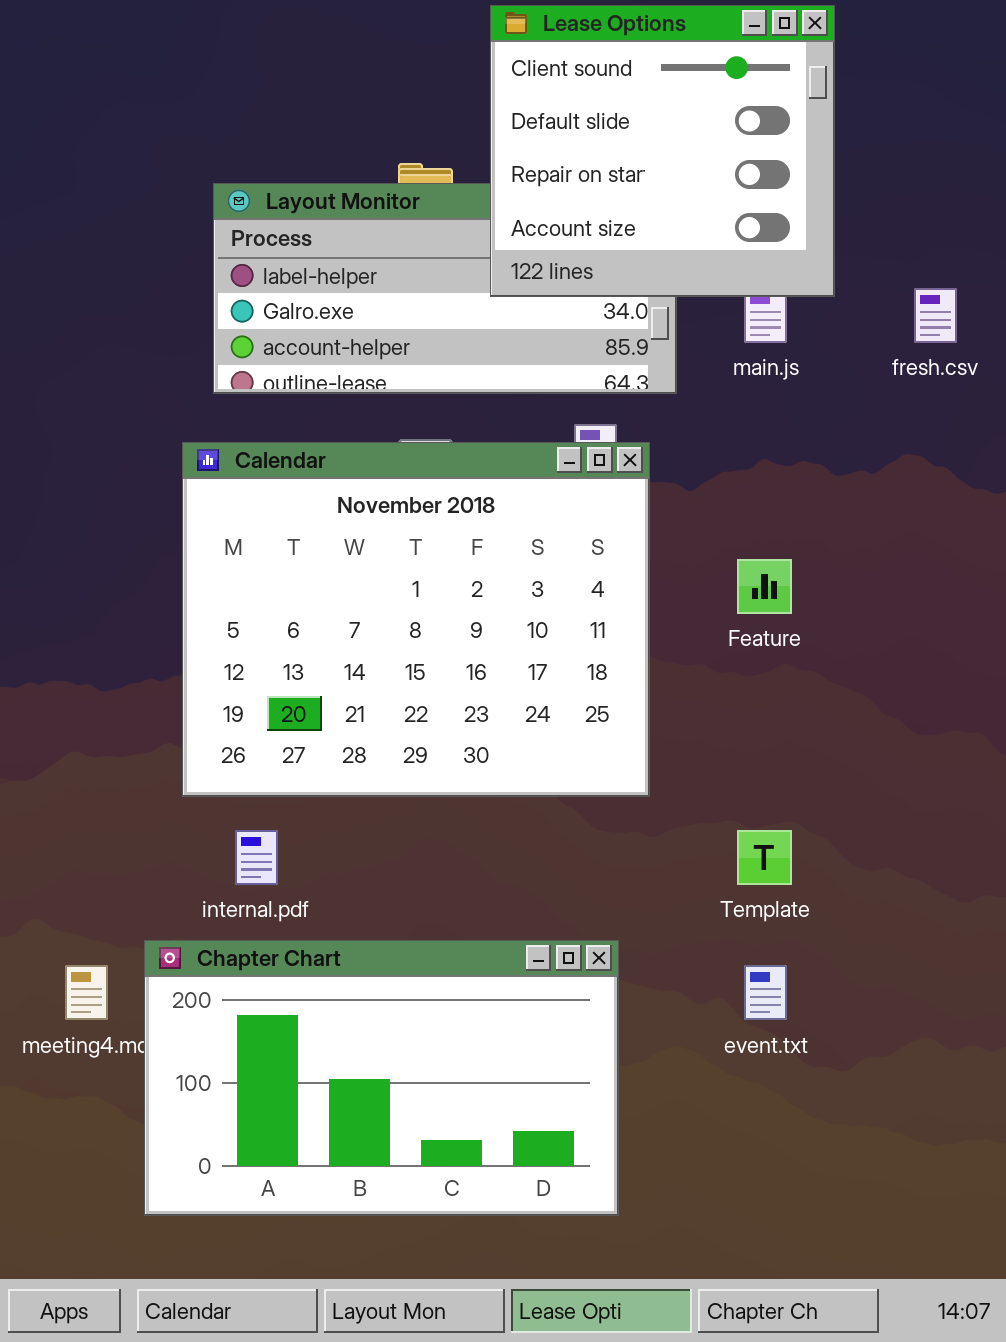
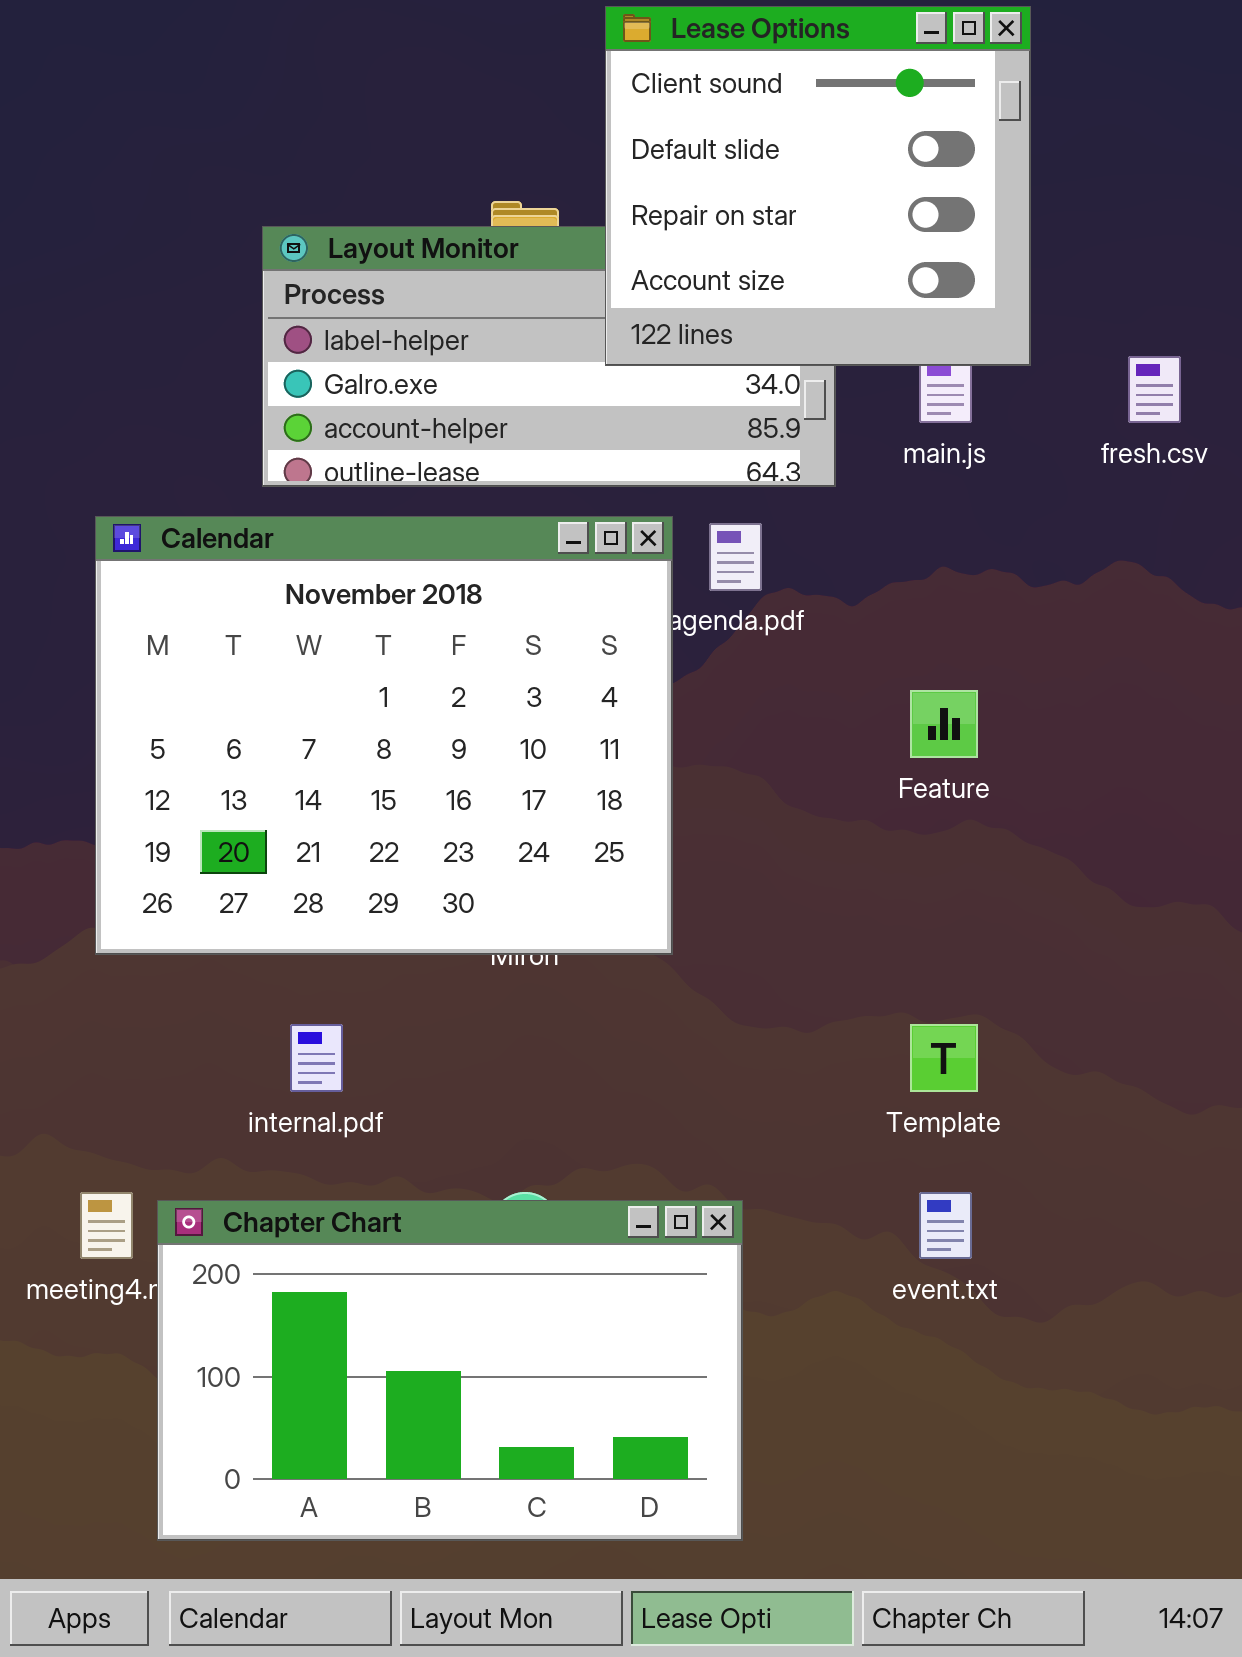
Calendar: [182,442,650,797] -> [95,516,673,955], moved
Chapter Chart: [144,940,619,1216] -> [157,1200,743,1541], moved

